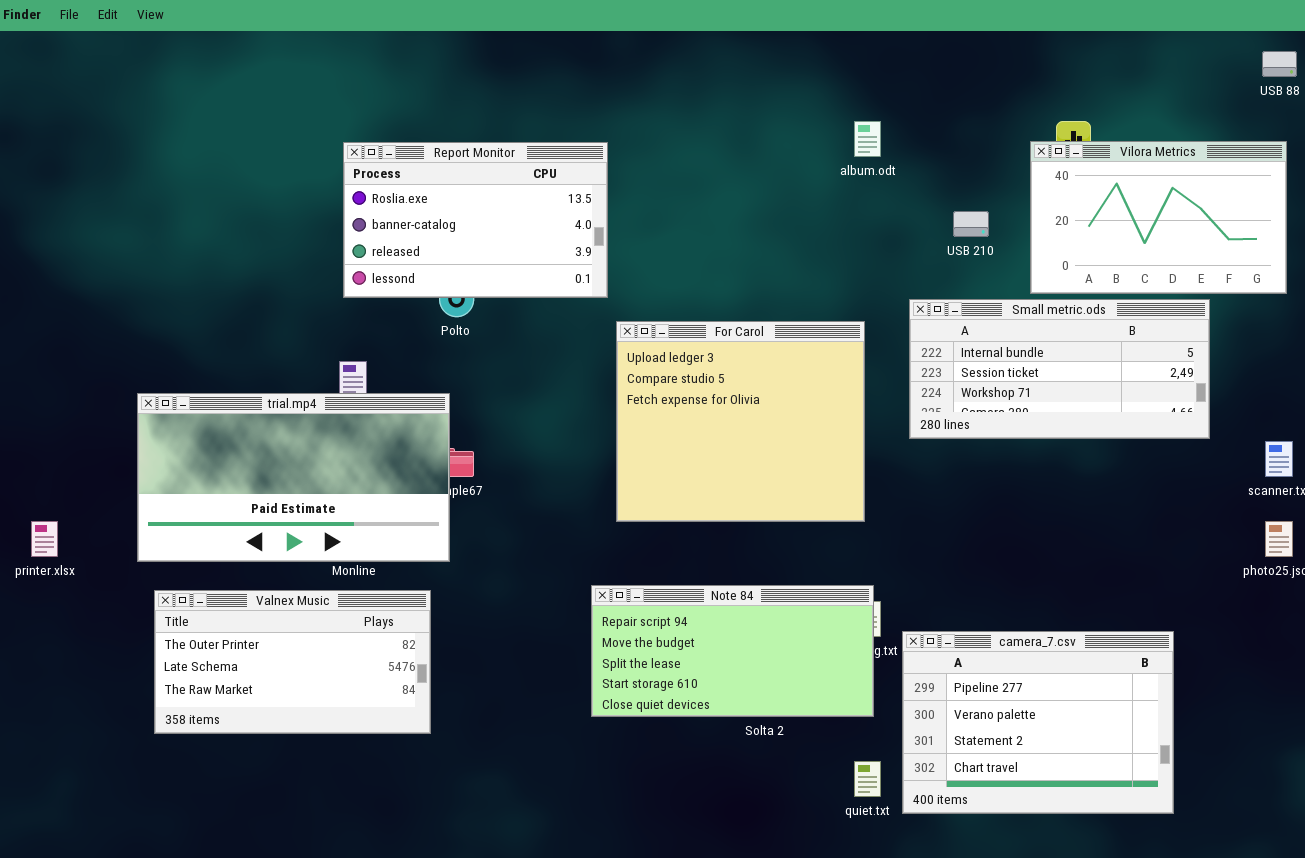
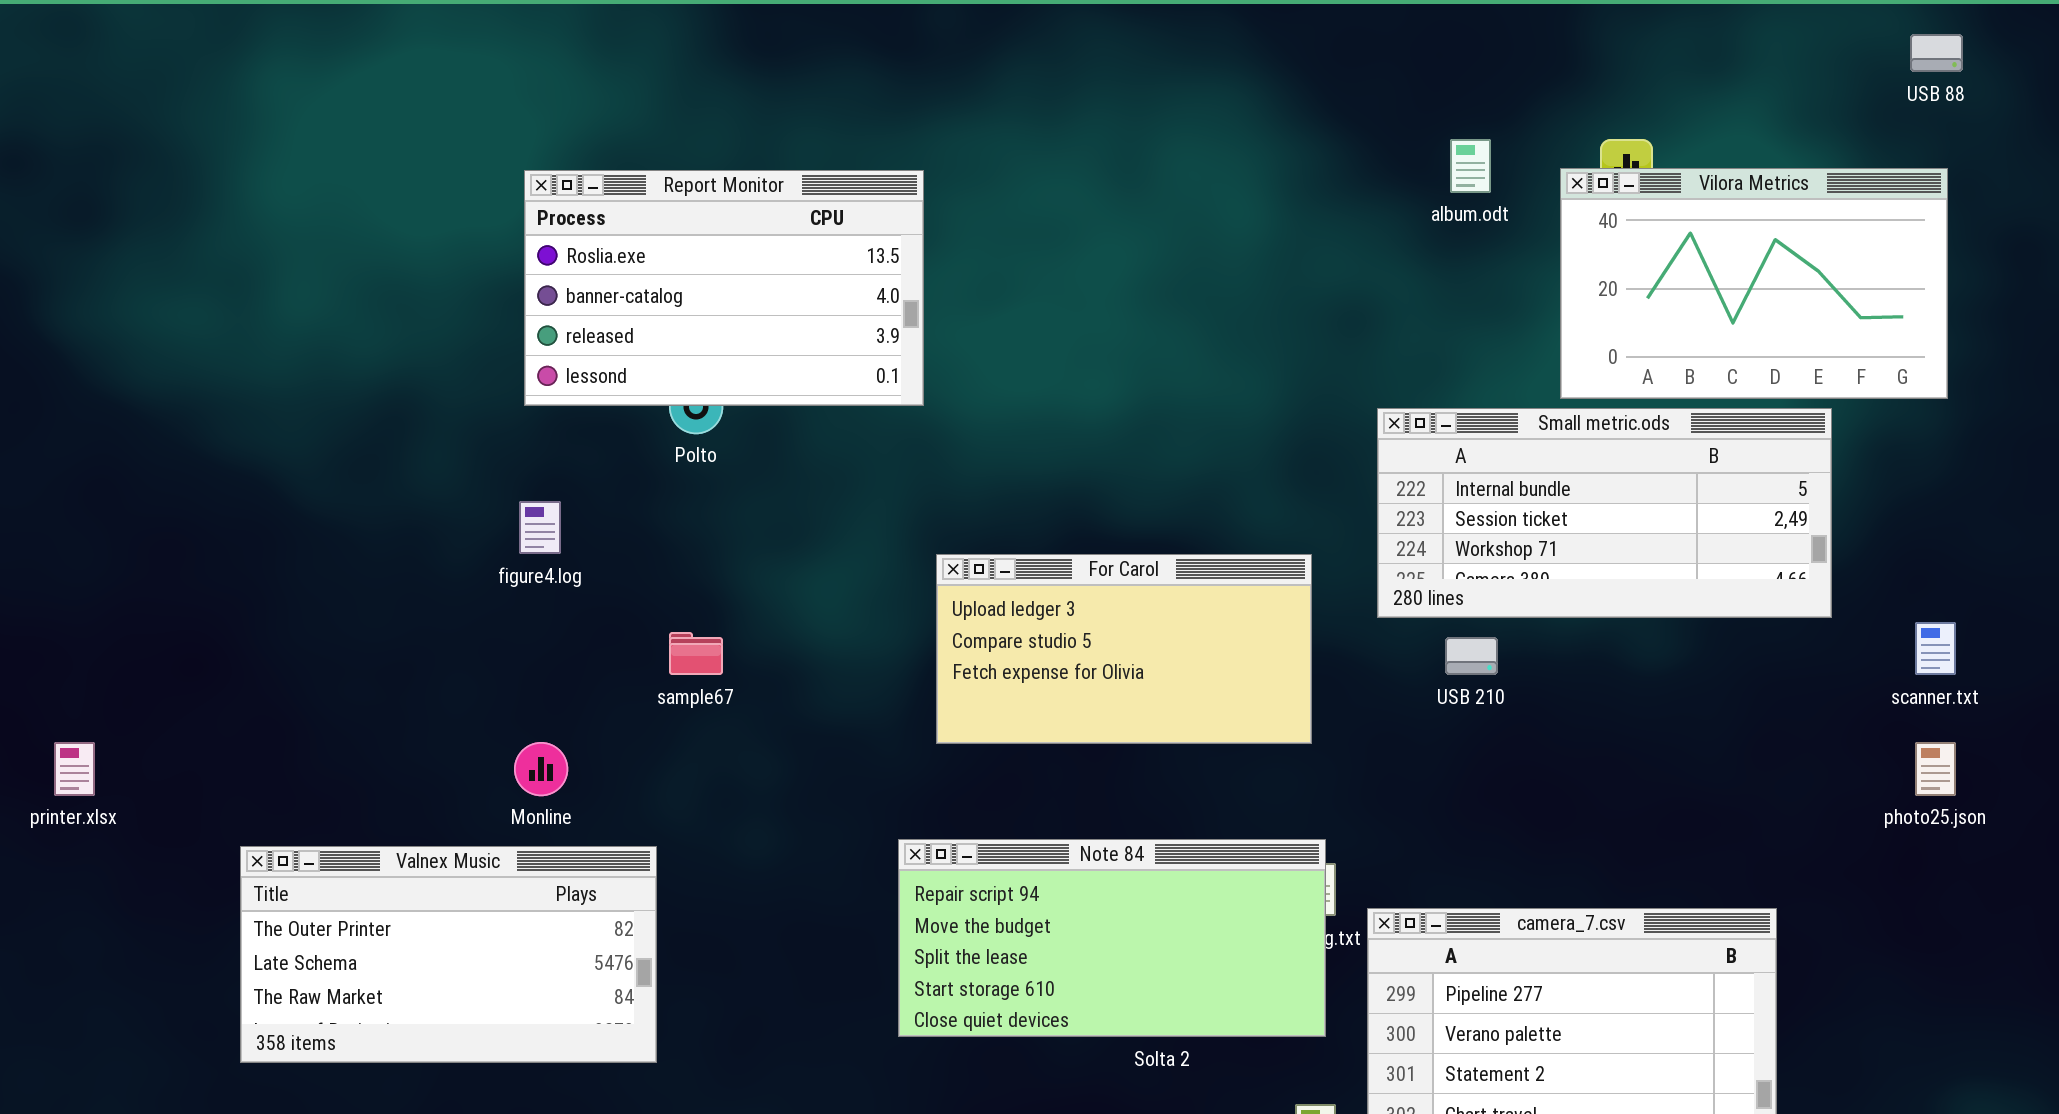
album.odt: [854,121,881,157] -> [1450,139,1491,193], moved
USB 210: [953,211,989,237] -> [1445,637,1498,675], moved
For Carol: [616,321,865,522] -> [936,554,1312,744], resized
trial.mp4: [137,393,450,562] -> none, closed

